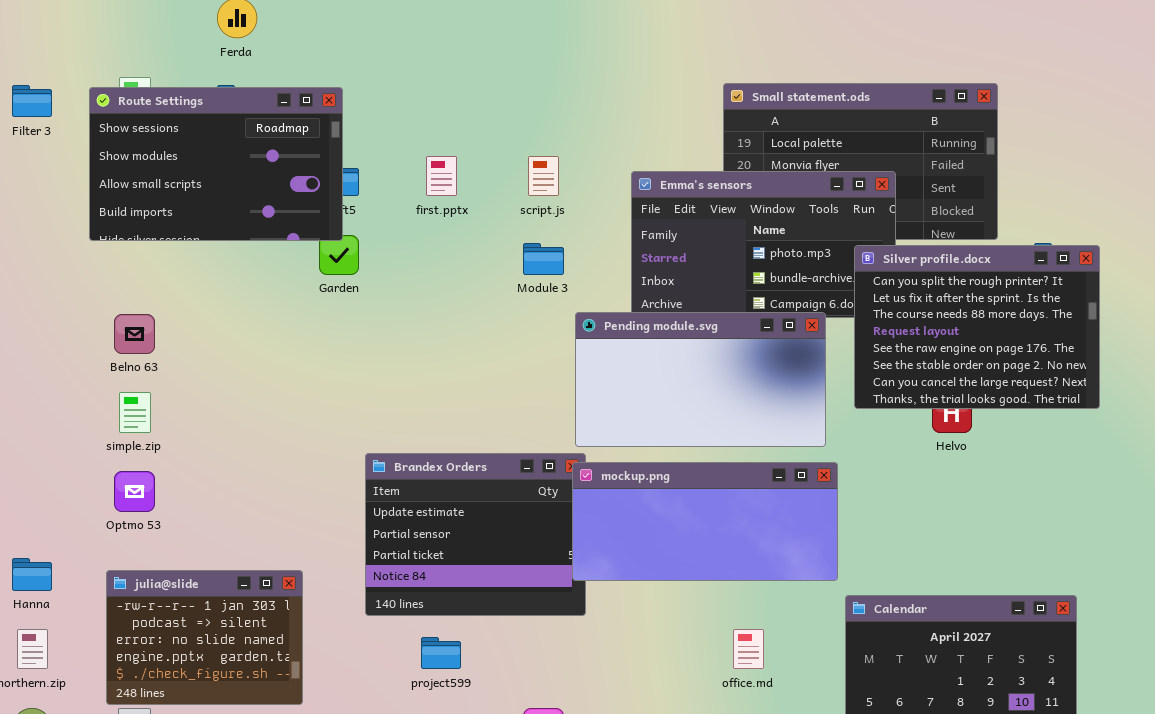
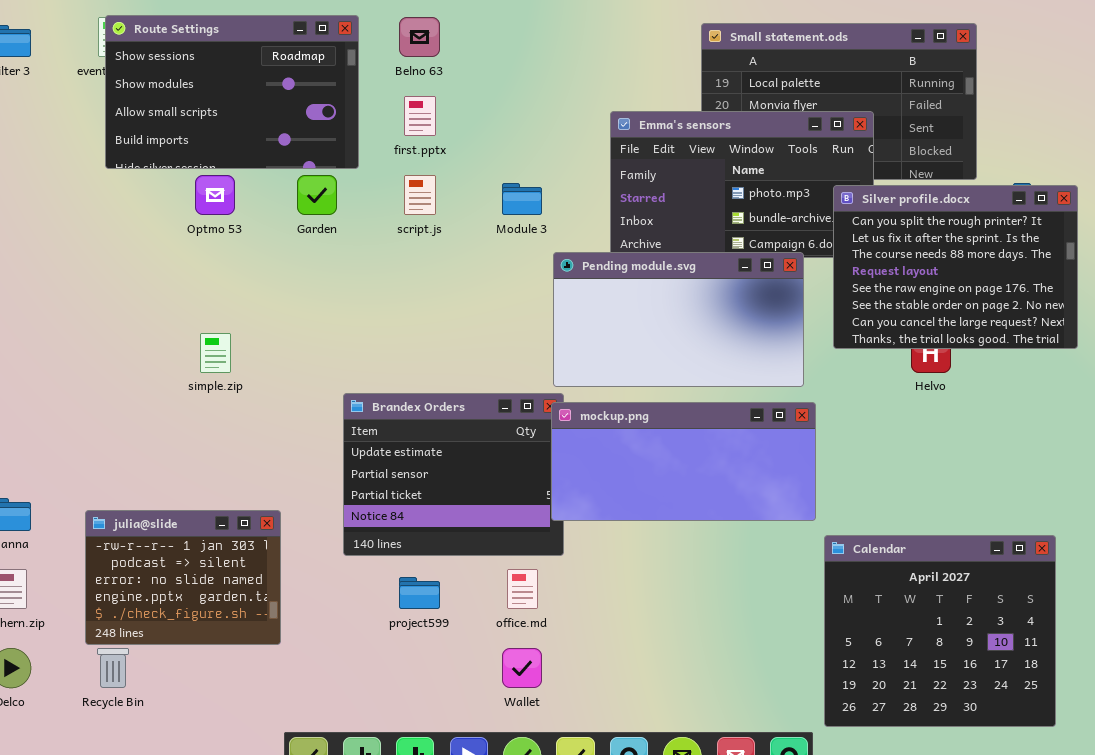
Route Settings: [89,87,343,241] -> [105,15,359,169], moved
script.js: [528,156,559,196] -> [404,175,436,215], moved
Belno 63: [114,314,155,354] -> [399,17,440,57], moved
simple.zip: [119,392,151,433] -> [200,333,231,373], moved
Optmo 53: [114,471,155,512] -> [195,175,235,215], moved
office.md: [733,629,764,669] -> [507,569,538,609], moved

